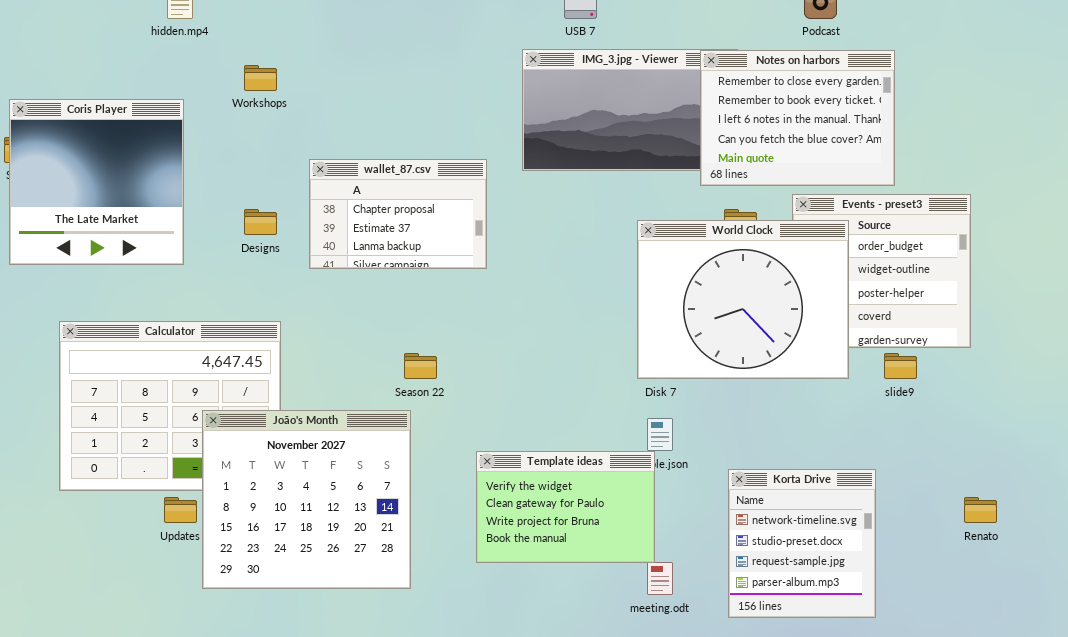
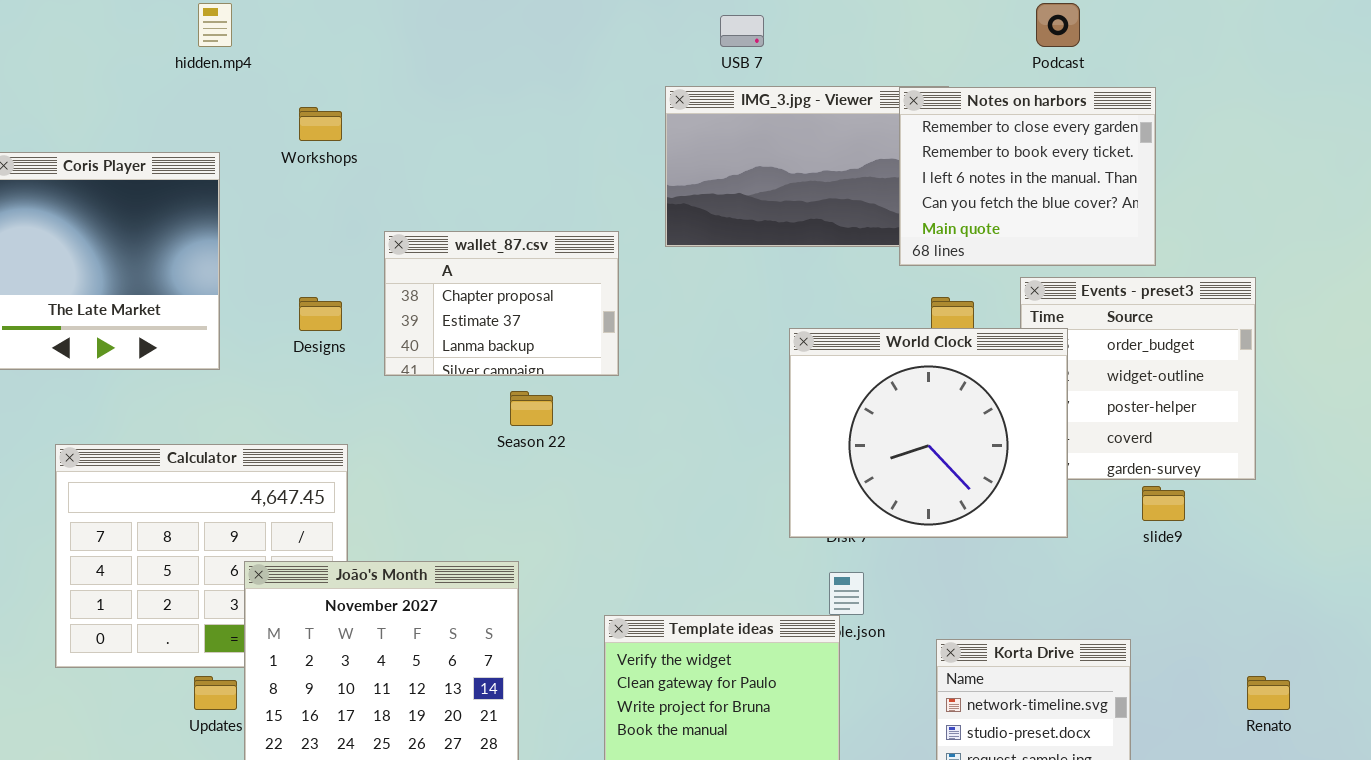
World Clock: [637,220,849,379] -> [789,328,1068,538], moved
Season 22: [404,353,437,379] -> [510,391,553,426], moved

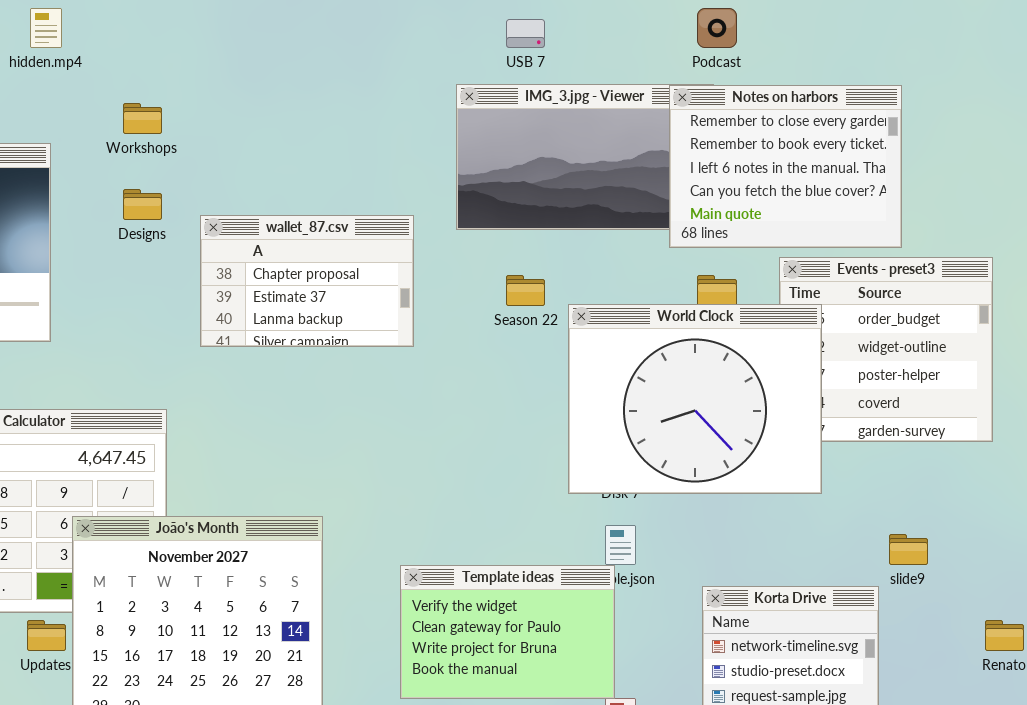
Podcast: [1036,3,1080,47] -> [697,8,737,48], moved
Designs: [299,297,342,331] -> [123,189,162,220], moved
Season 22: [510,391,553,426] -> [506,275,545,306], moved
slide9: [1142,486,1185,521] -> [889,534,928,565], moved

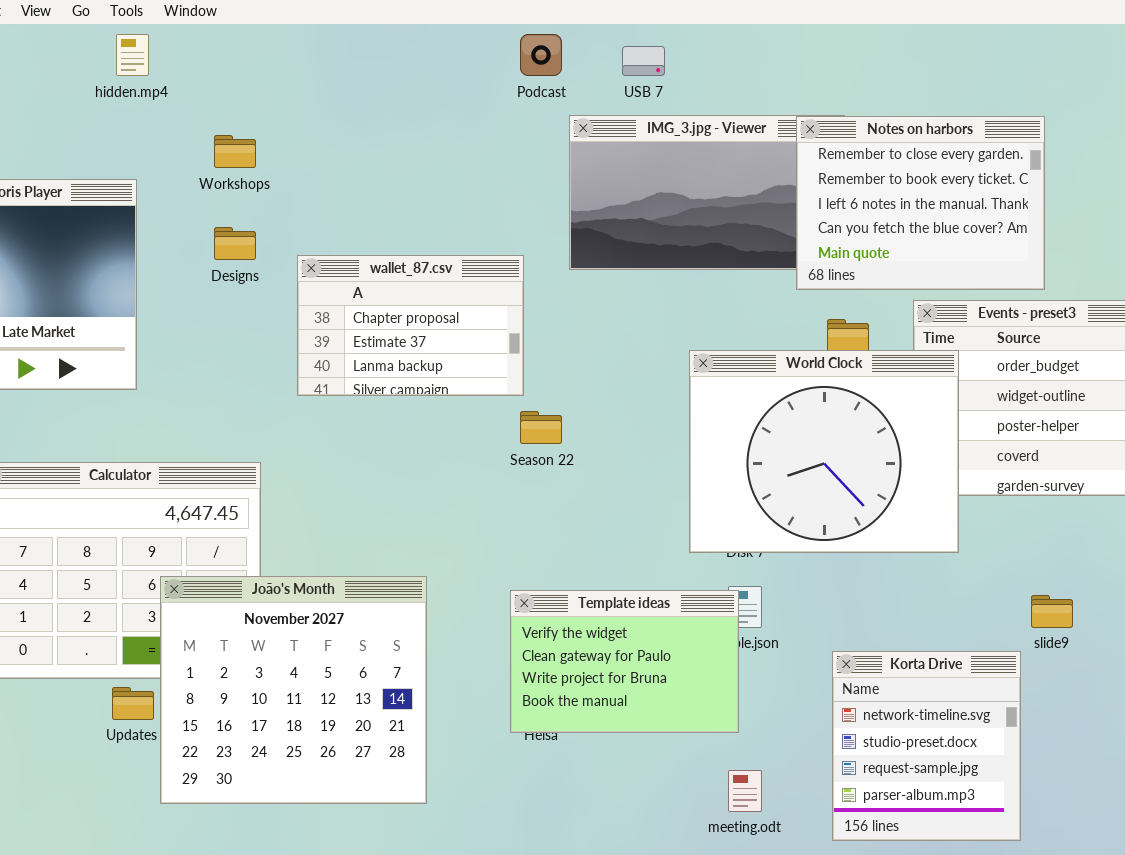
Podcast: [697,8,737,48] -> [520,34,562,76], moved
Season 22: [506,275,545,306] -> [520,411,562,444], moved
Template ideas: [400,565,615,699] -> [510,590,739,733], moved

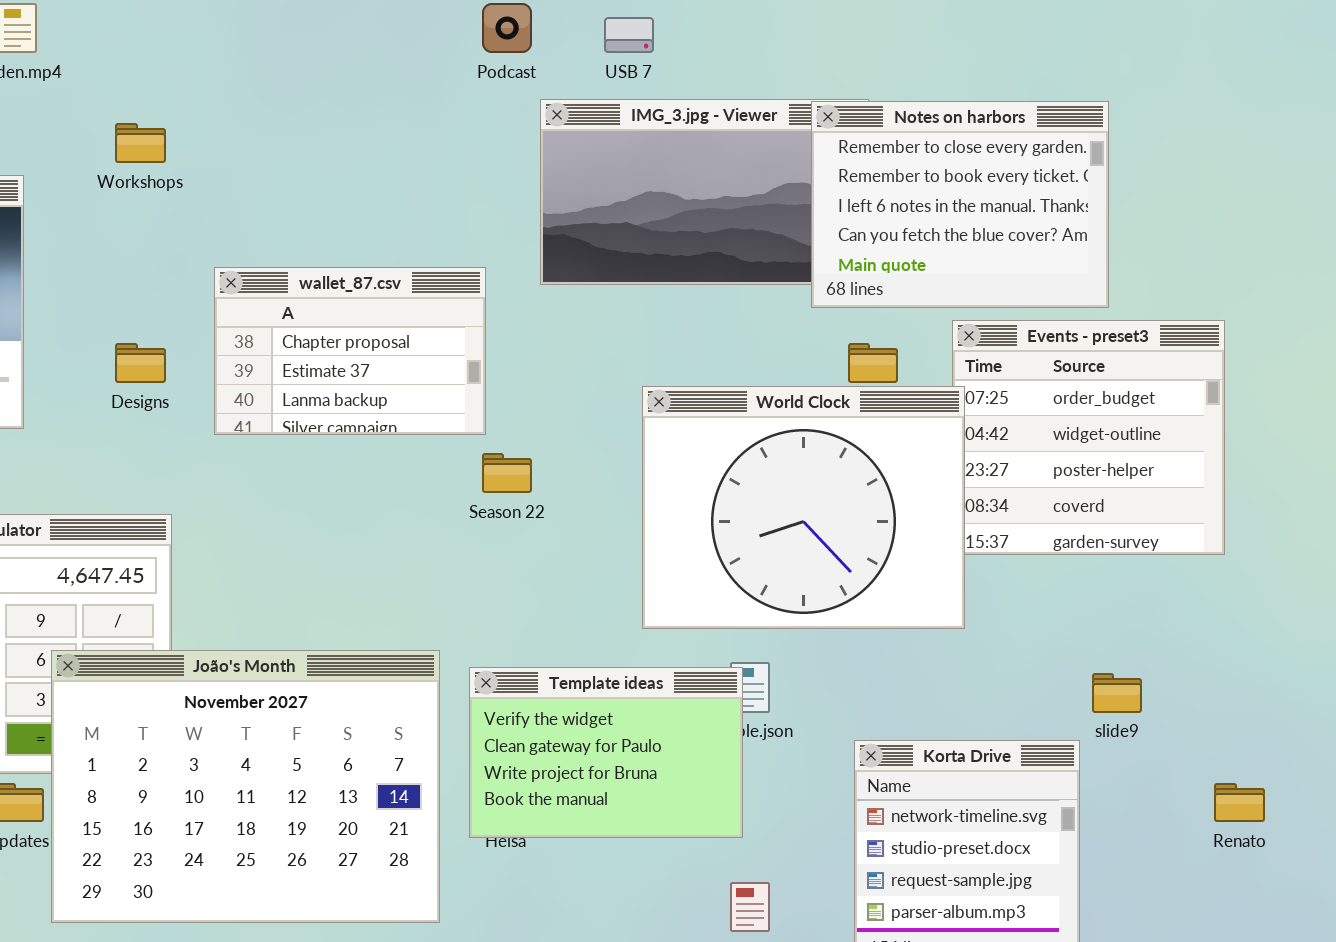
Designs: [214,227,256,260] -> [115,343,166,383], moved
World Clock: [689,350,959,553] -> [642,386,965,629], moved
João's Month: [160,576,427,804] -> [51,650,440,923], resized

